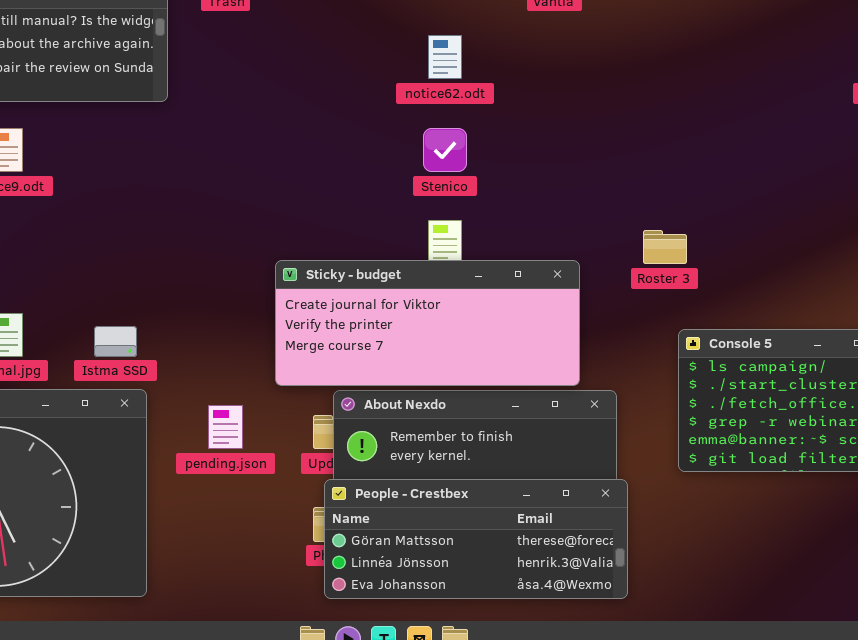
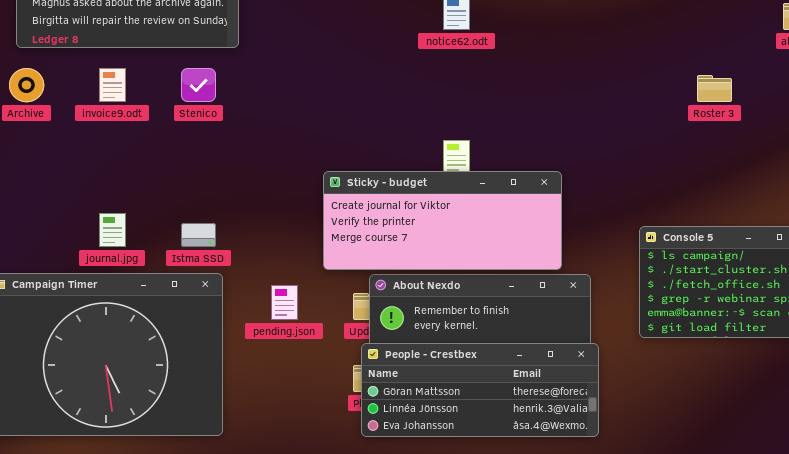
Stenico: [423,128,467,172] -> [181,68,216,102], moved
Roster 3: [643,230,687,264] -> [697,75,732,102], moved

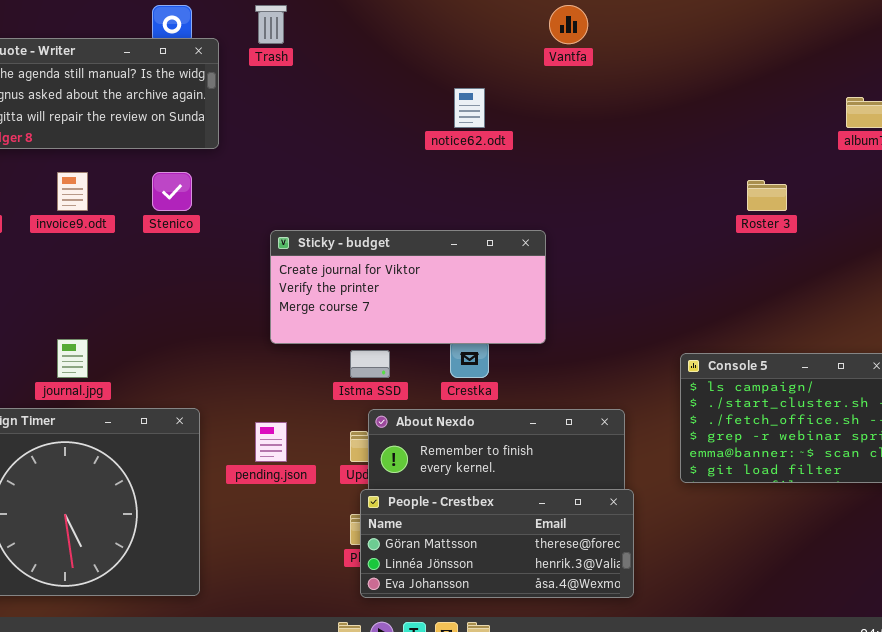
Sticky - budget: [323,171,562,270] -> [270,230,546,344], moved
Istma SSD: [181,223,216,247] -> [350,350,390,378], moved

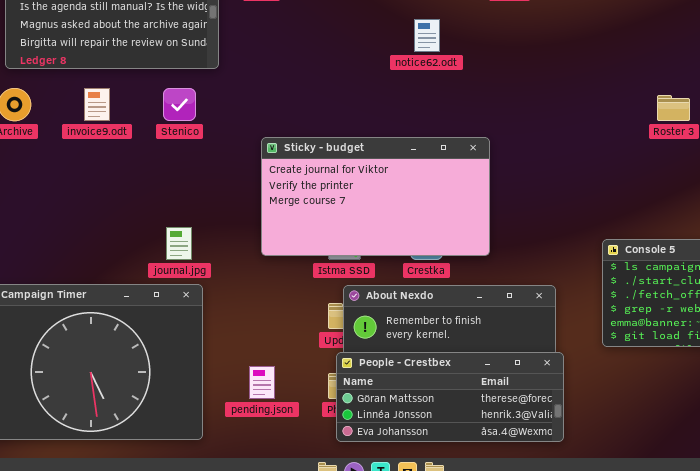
Sticky - budget: [270,230,546,344] -> [261,137,490,256], resized
journal.jpg: [57,339,88,378] -> [166,227,192,260], moved
pending.json: [255,422,287,462] -> [249,366,275,399], moved

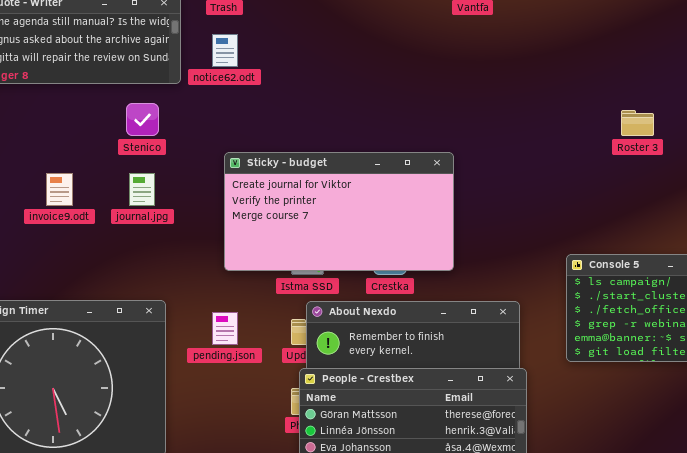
notice62.odt: [414,19,440,52] -> [212,34,238,67], moved
invoice9.odt: [84,88,110,121] -> [46,173,73,206], moved
journal.jpg: [166,227,192,260] -> [129,173,155,206], moved
pending.json: [249,366,275,399] -> [212,312,238,345], moved

